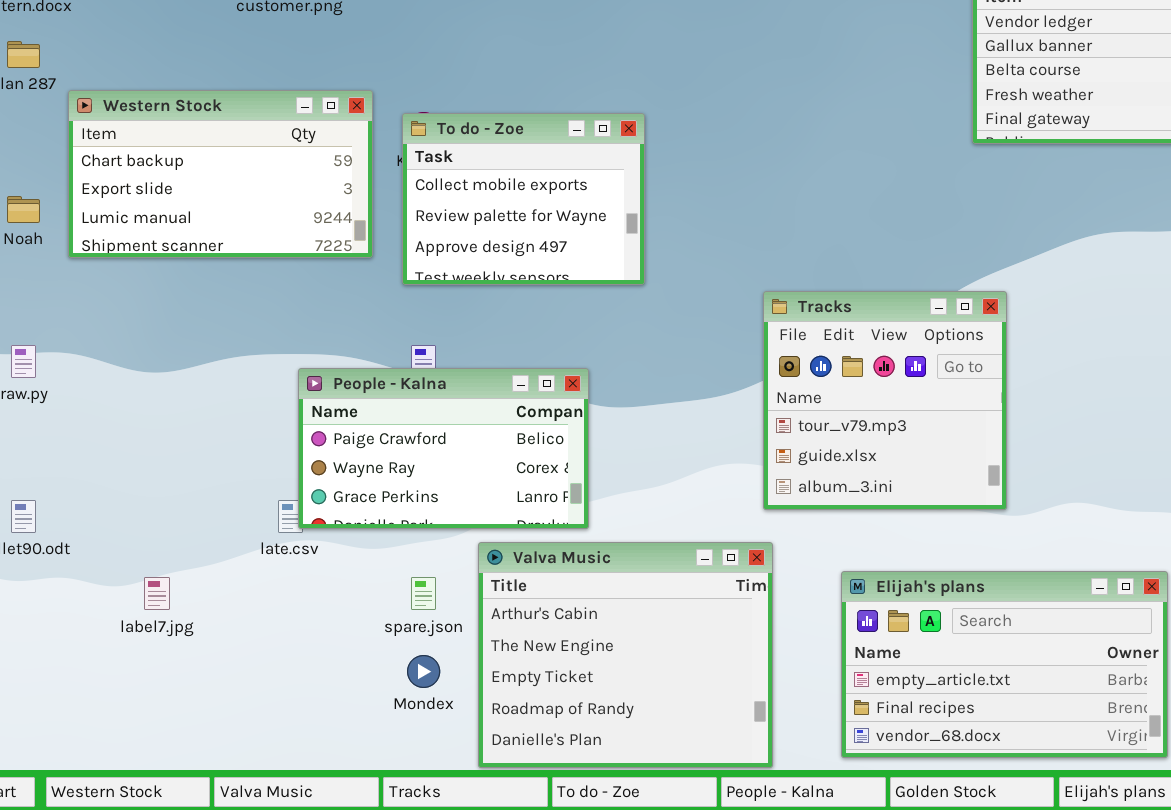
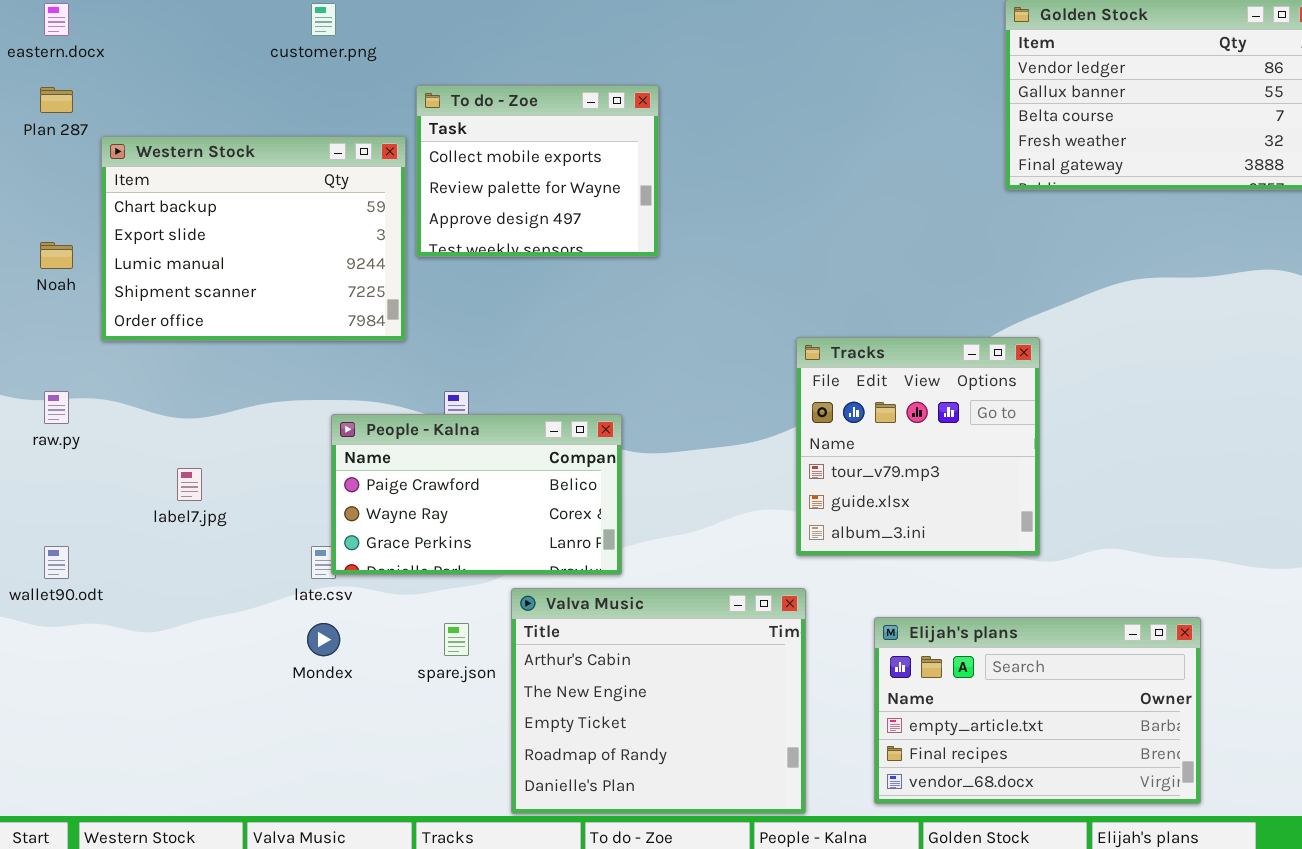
Western Stock: [68,90,373,258] -> [101,136,406,341], resized
To do - Zoe: [402,113,645,285] -> [416,85,659,257], moved
label7.jpg: [144,577,170,610] -> [177,468,202,501], moved
Mondex: [407,655,440,688] -> [307,623,340,656], moved

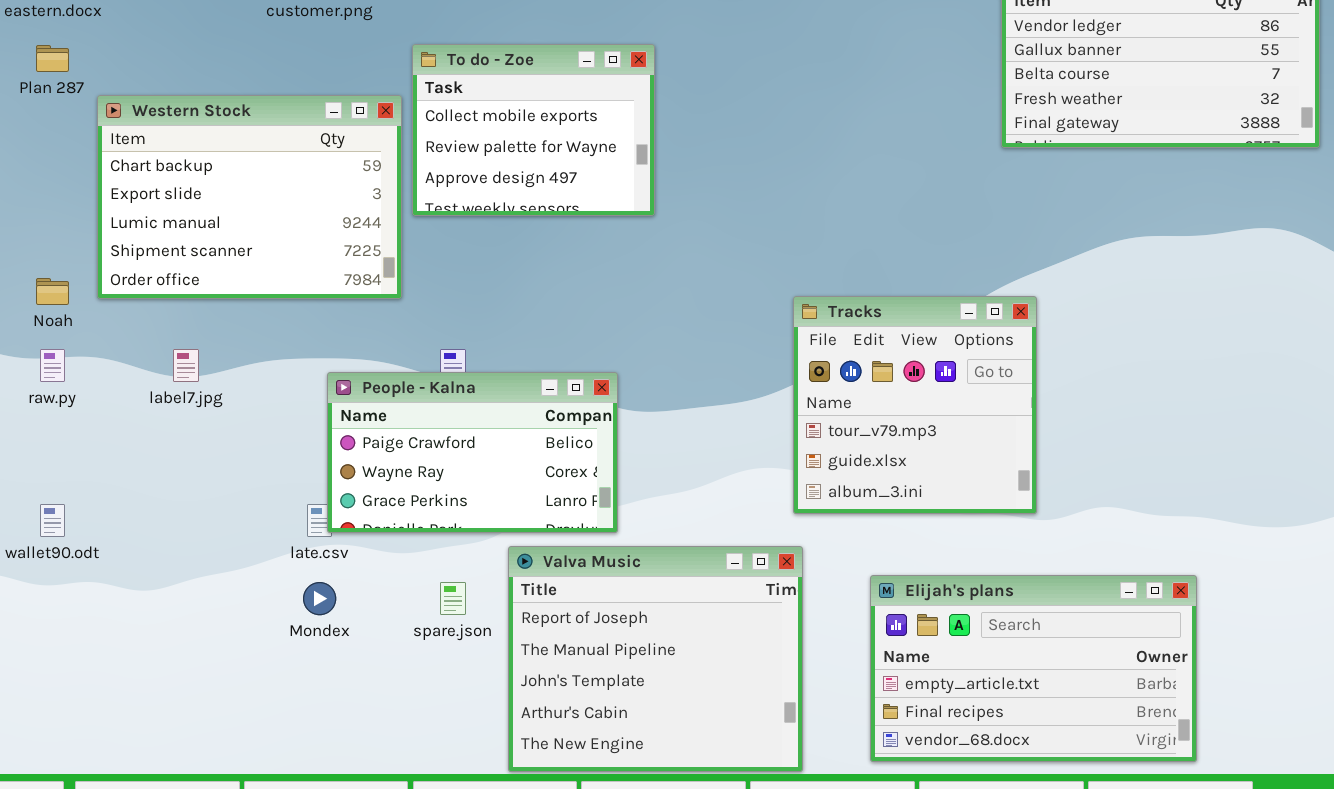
Noah: [40,242,73,269] -> [36,278,69,305], moved
label7.jpg: [177,468,202,501] -> [173,349,199,382], moved
Valva Music: [511,588,806,814] -> [508,546,803,772], scrolled up 3 rows

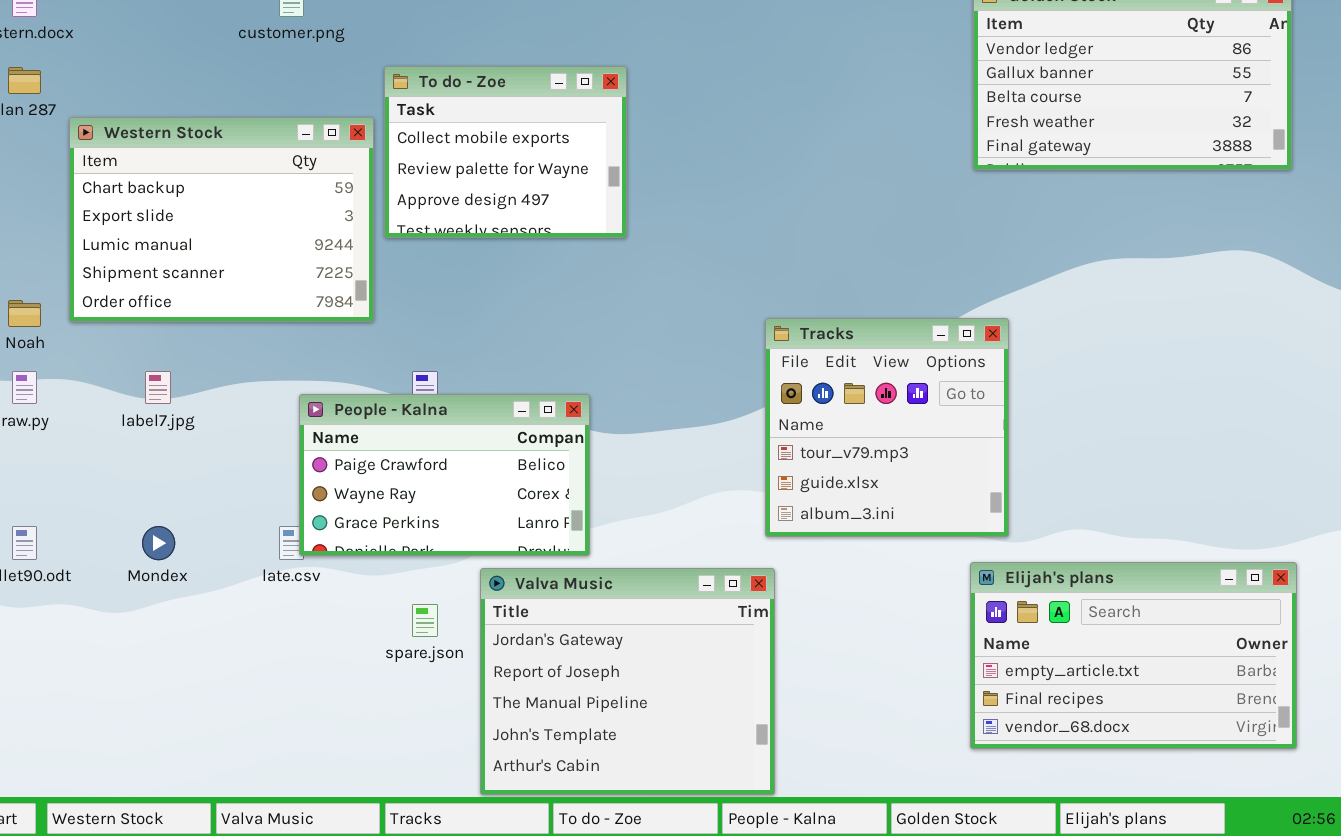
Valva Music: [508,546,803,772] -> [480,568,775,795], scrolled up 1 row
Elijah's plans: [870,575,1197,762] -> [970,562,1297,749], moved
Mondex: [303,582,336,615] -> [142,526,175,560], moved

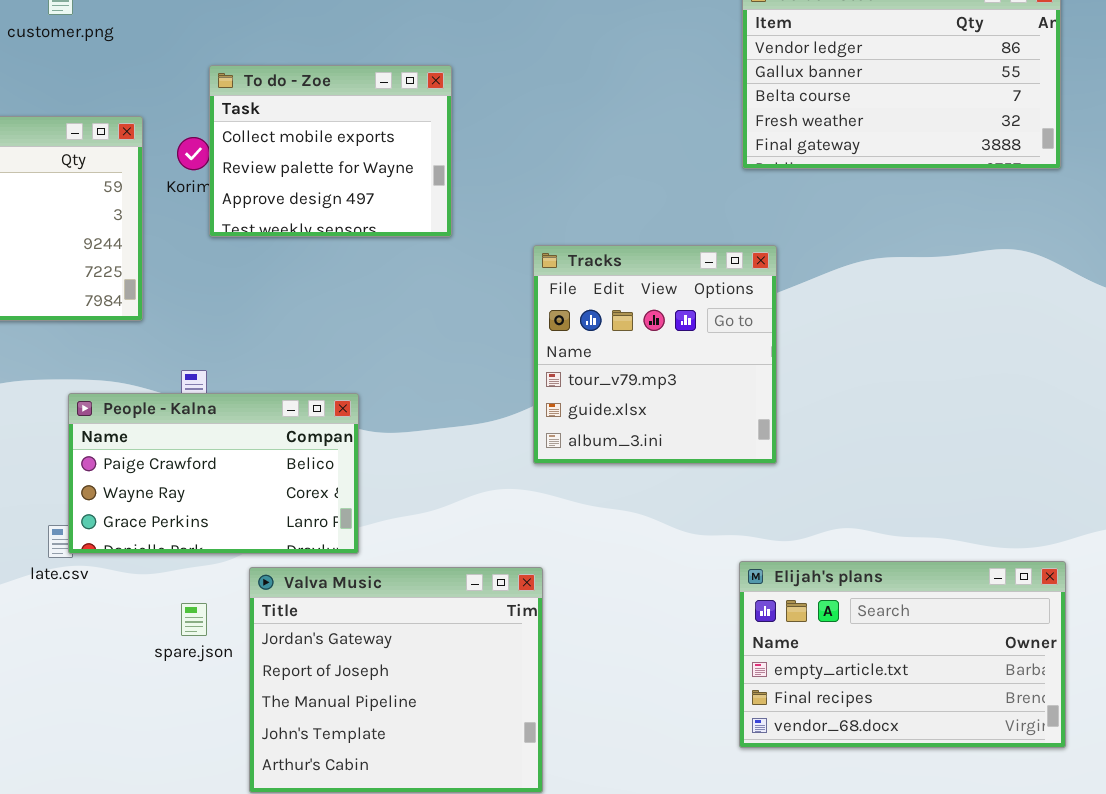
To do - Zoe: [384,66,627,238] -> [209,65,452,237], moved
Tracks: [765,318,1009,537] -> [533,245,777,464], moved

